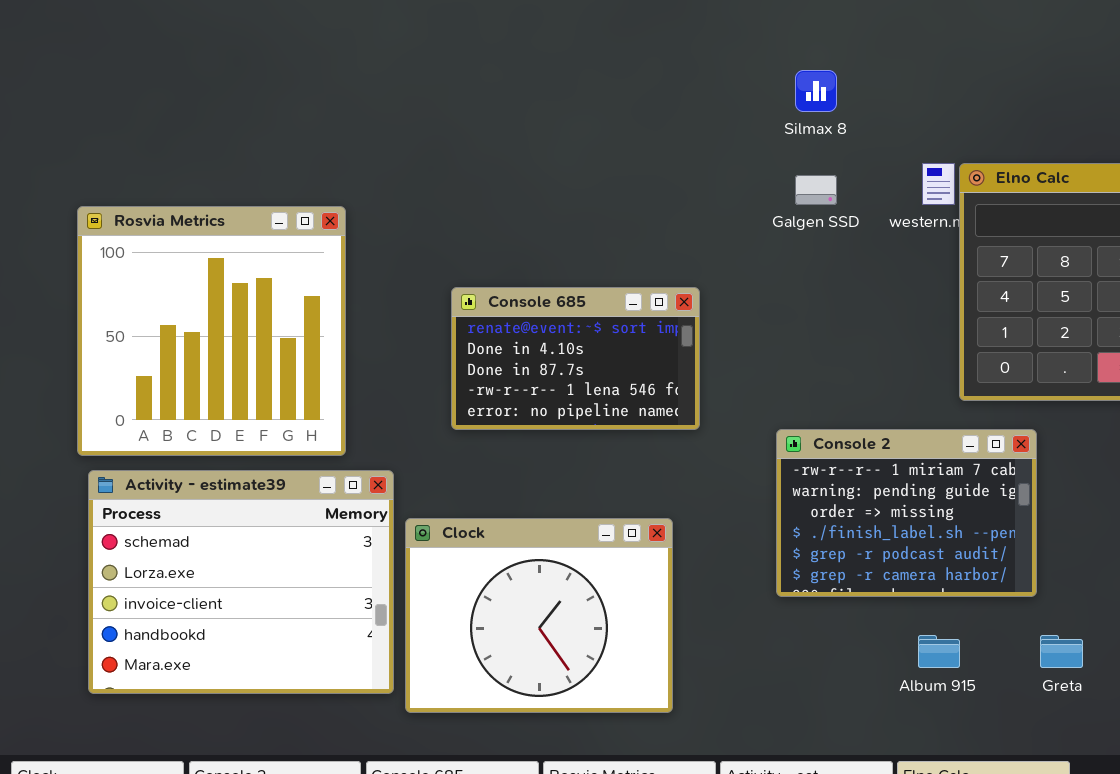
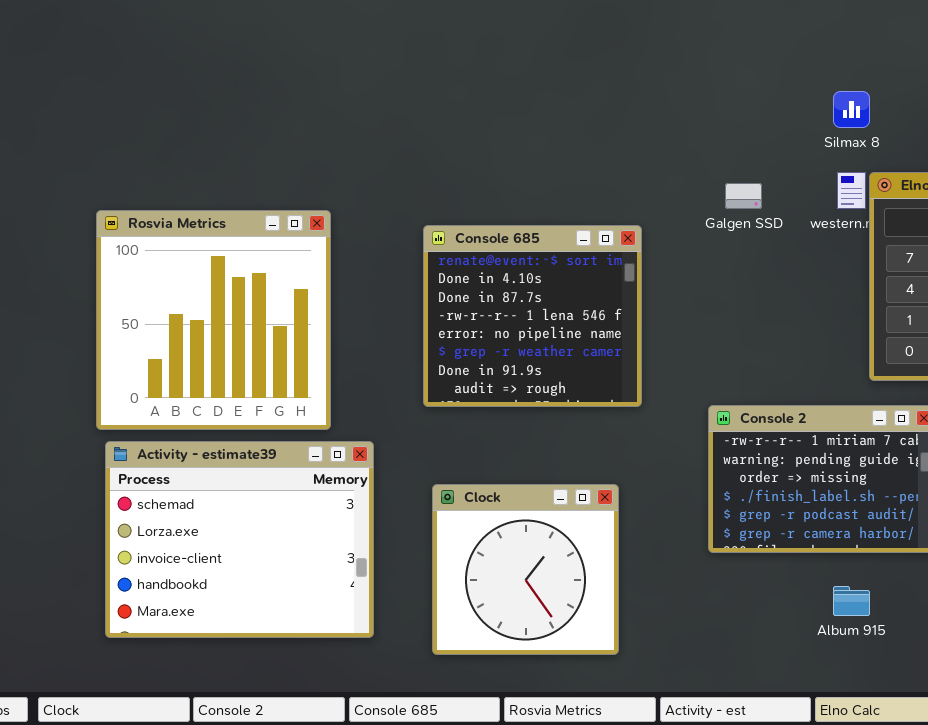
Silmax 8: [795,70,837,112] -> [833,91,870,128], moved
Console 685: [451,287,700,430] -> [423,225,642,407], resized
Clock: [405,518,673,713] -> [432,484,619,655], resized

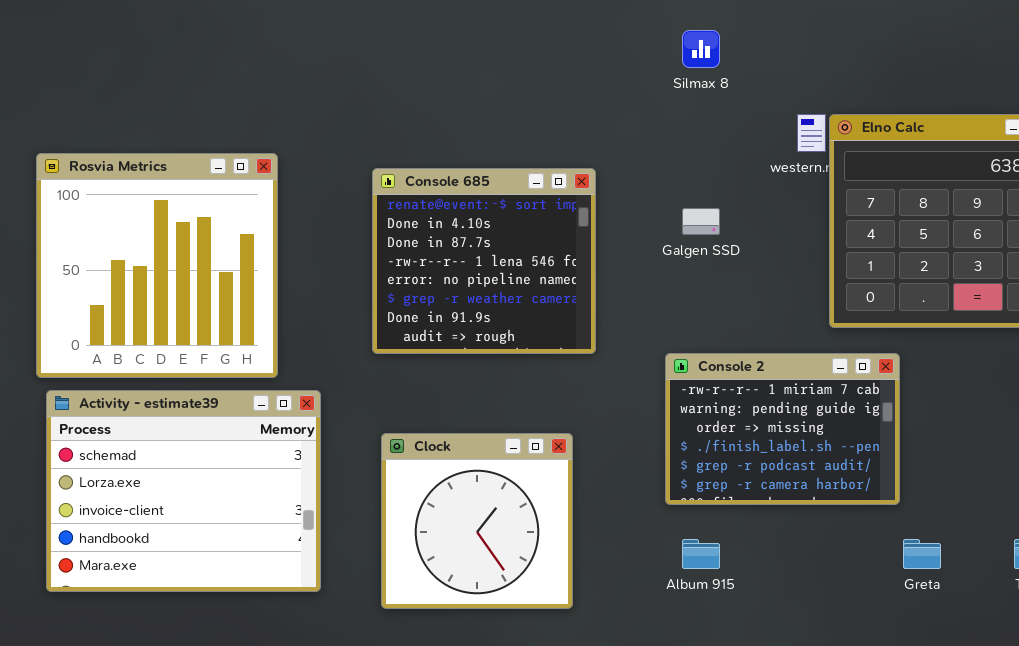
Silmax 8: [833,91,870,128] -> [682,30,720,68], moved
Galgen SSD: [725,183,762,209] -> [682,208,720,235], moved
Album 915: [833,586,870,616] -> [682,539,720,569], moved

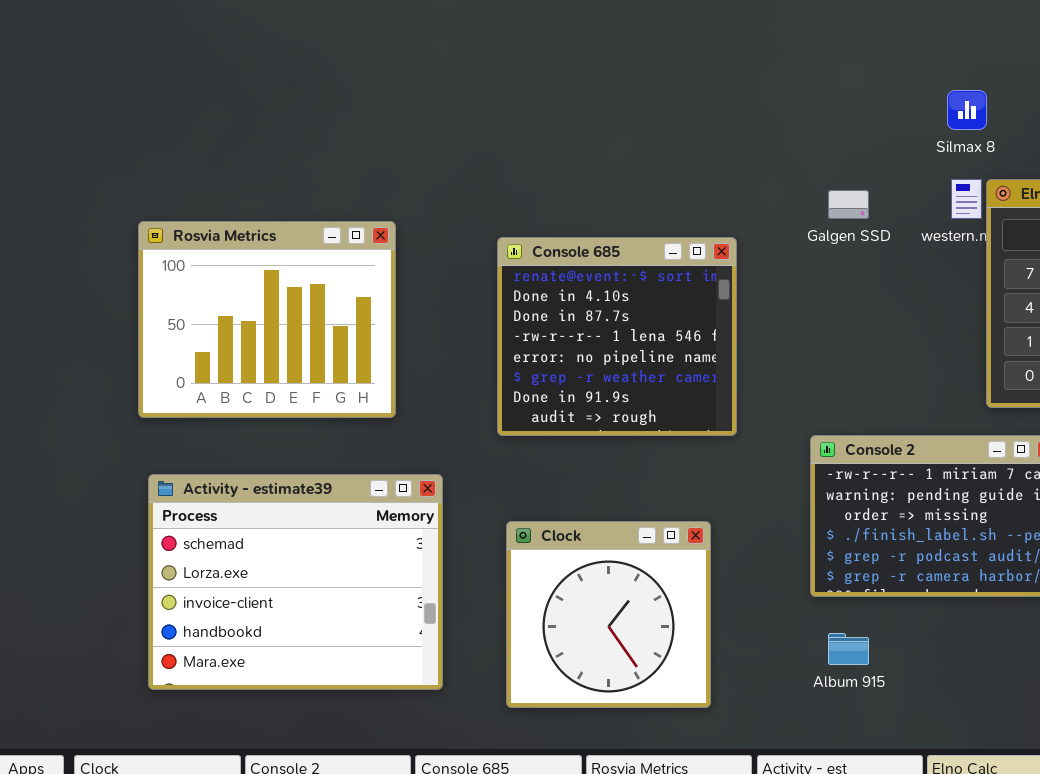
Silmax 8: [682,30,720,68] -> [947,90,987,130], moved
Rosvia Metrics: [36,153,278,378] -> [138,221,396,418], resized
Galgen SSD: [682,208,720,235] -> [828,190,869,219], moved

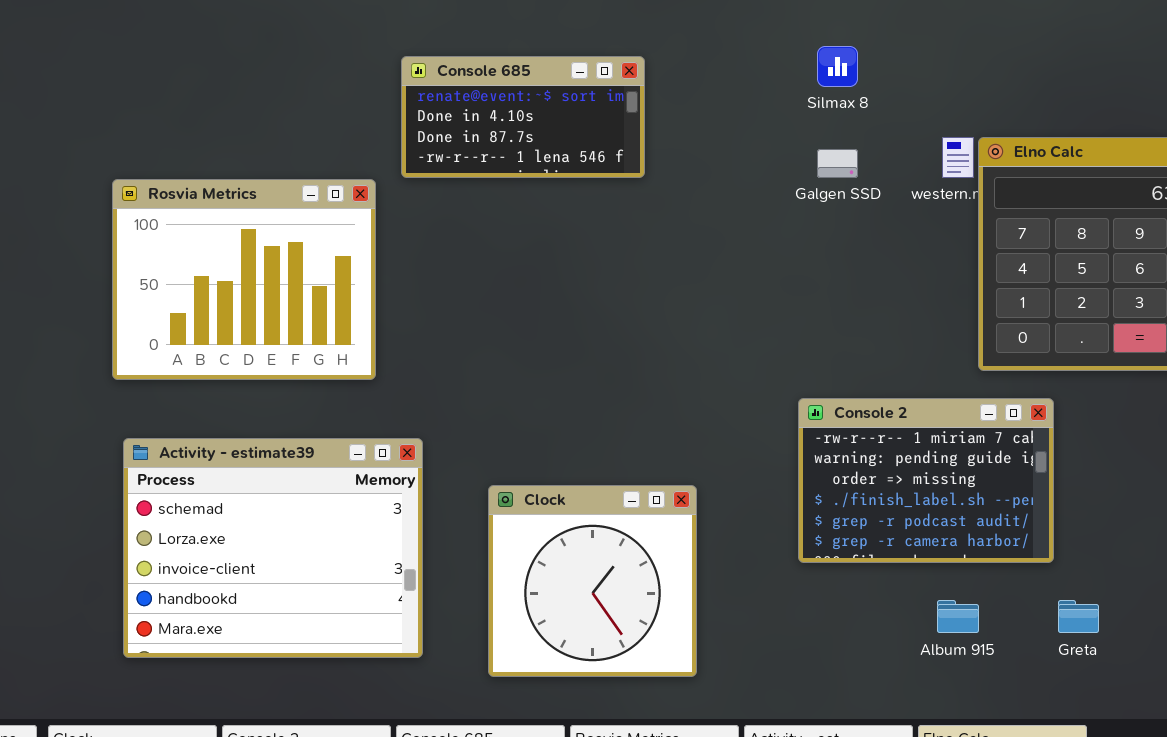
Silmax 8: [947,90,987,130] -> [817,46,858,87], moved
Console 685: [497,237,737,436] -> [401,56,645,178], moved, resized
Album 915: [828,633,869,665] -> [937,600,979,633], moved

